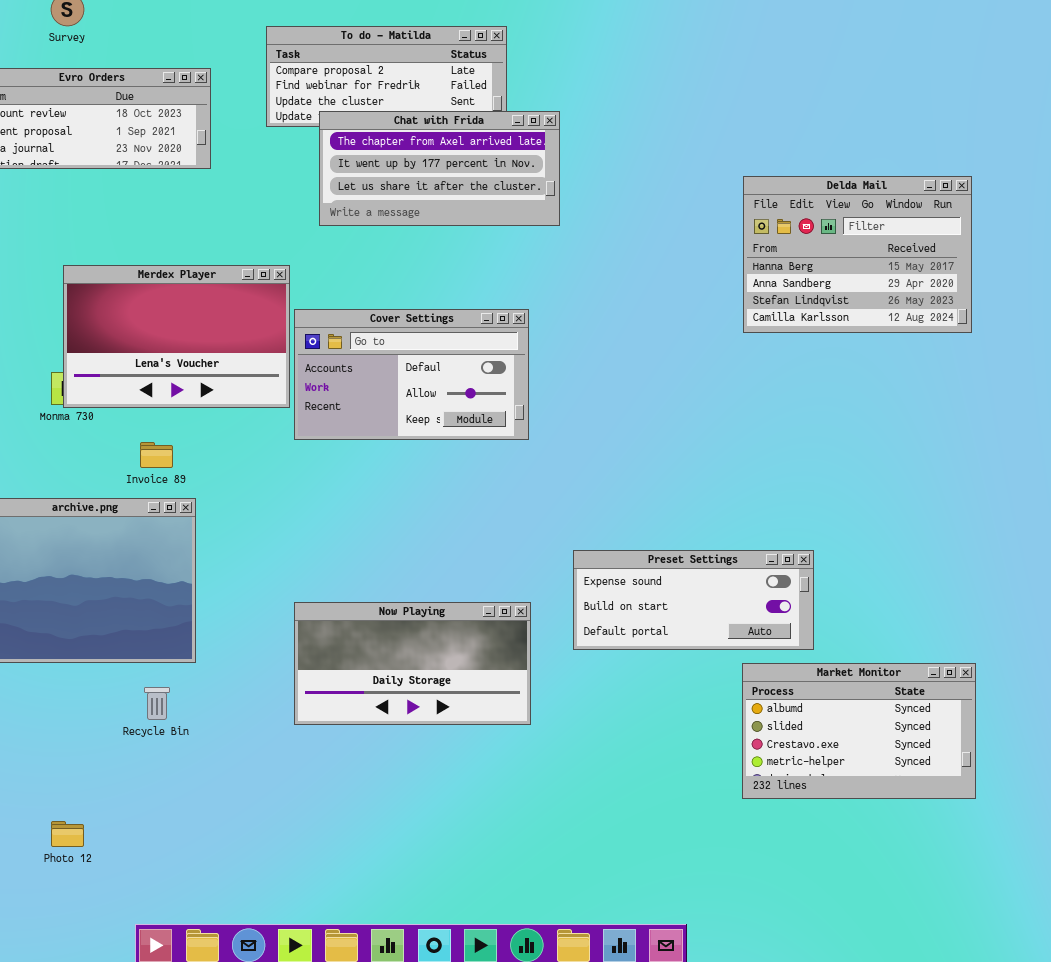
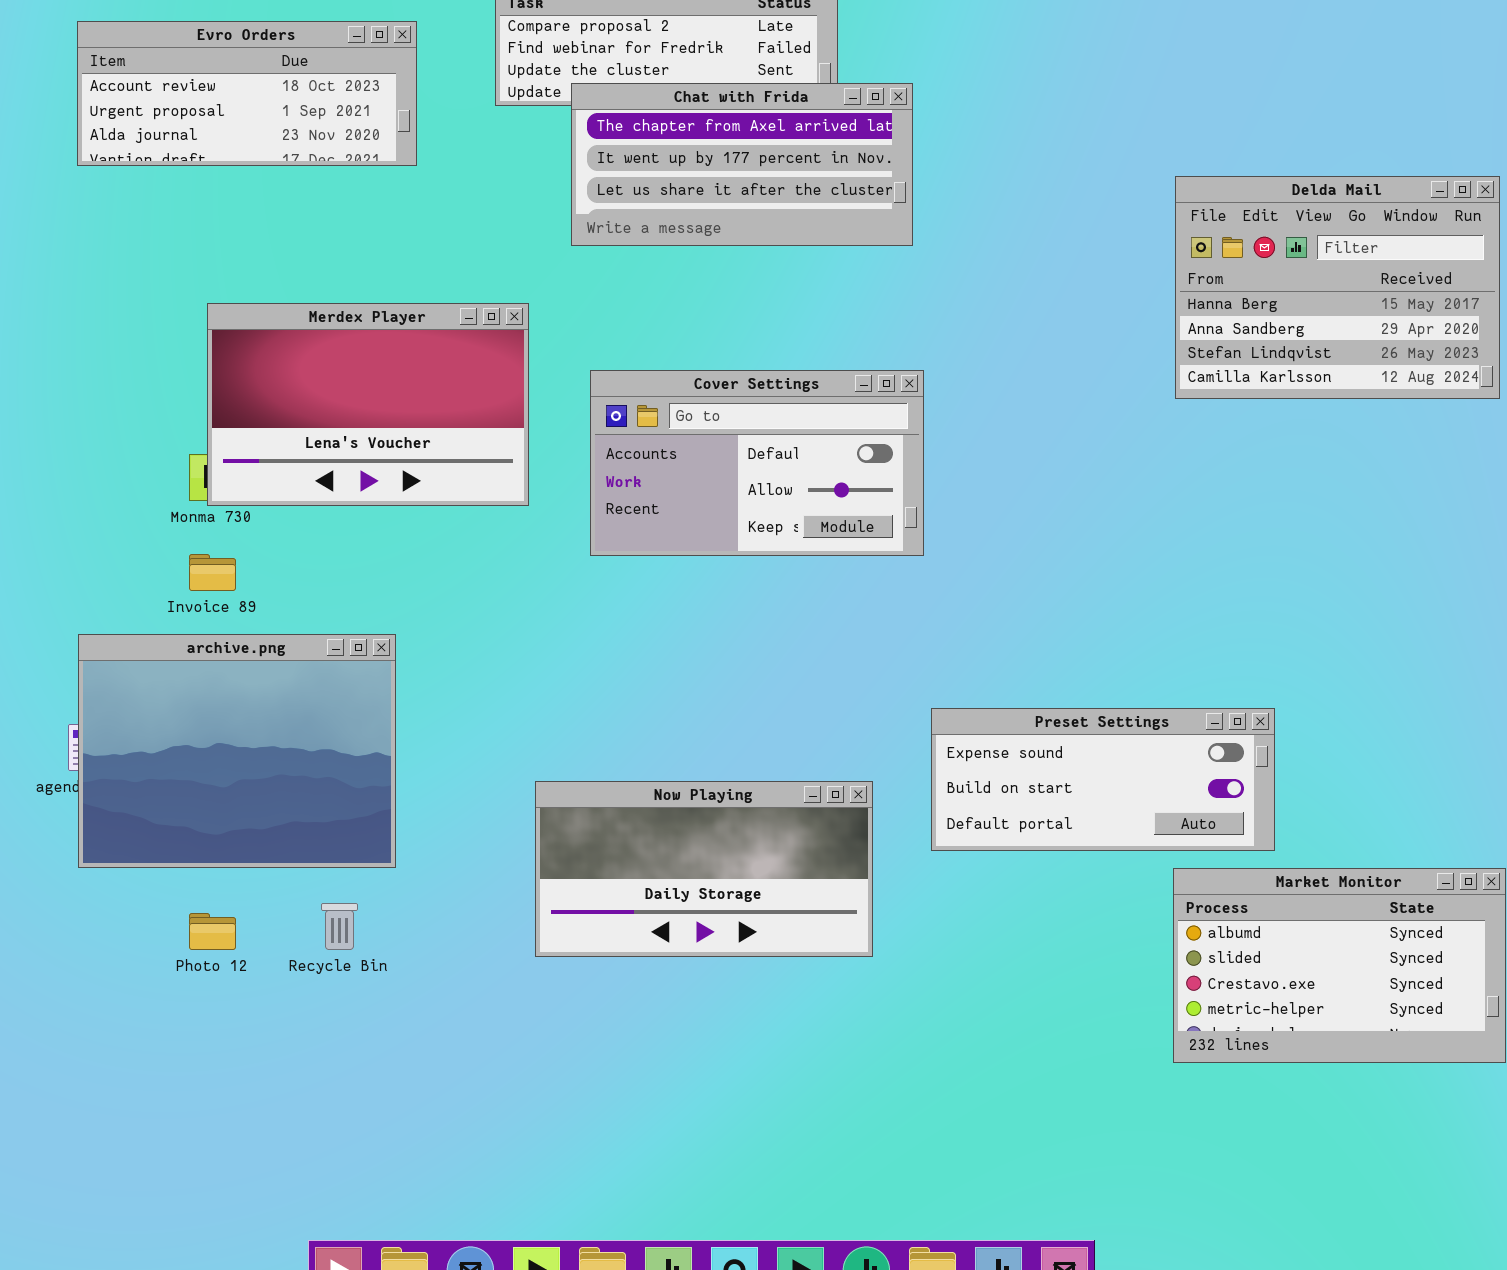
Cover Settings: [294,309,529,440] -> [590,370,924,556], moved
Invoice 89: [140,442,173,468] -> [189,554,236,591], moved
Photo 12: [51,821,84,847] -> [189,913,236,950], moved

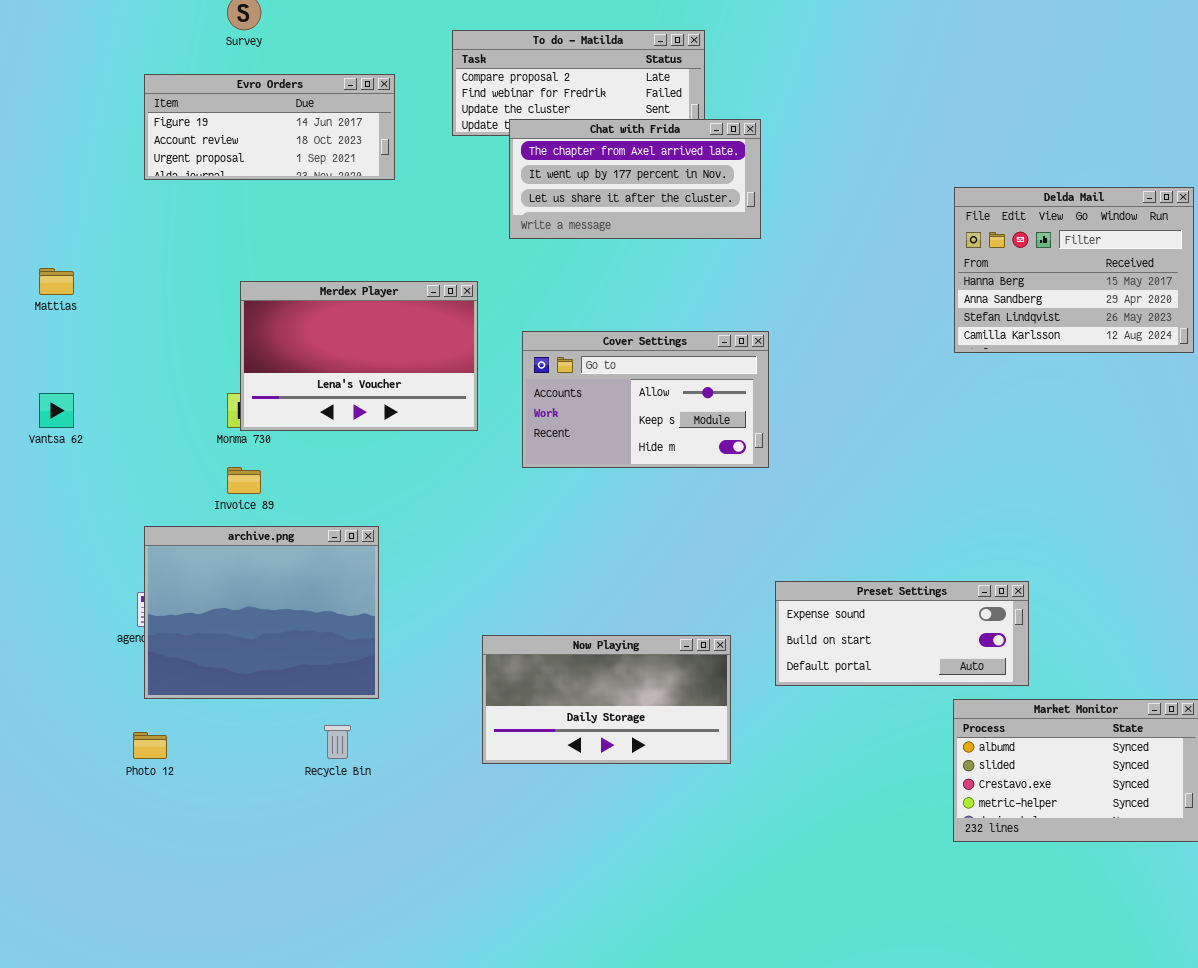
Evro Orders: [77,21,417,166] -> [144,74,395,180], scrolled up 1 row
Cover Settings: [590,370,924,556] -> [522,331,769,468], scrolled down 1 row
Photo 12: [189,913,236,950] -> [133,732,167,759], moved

